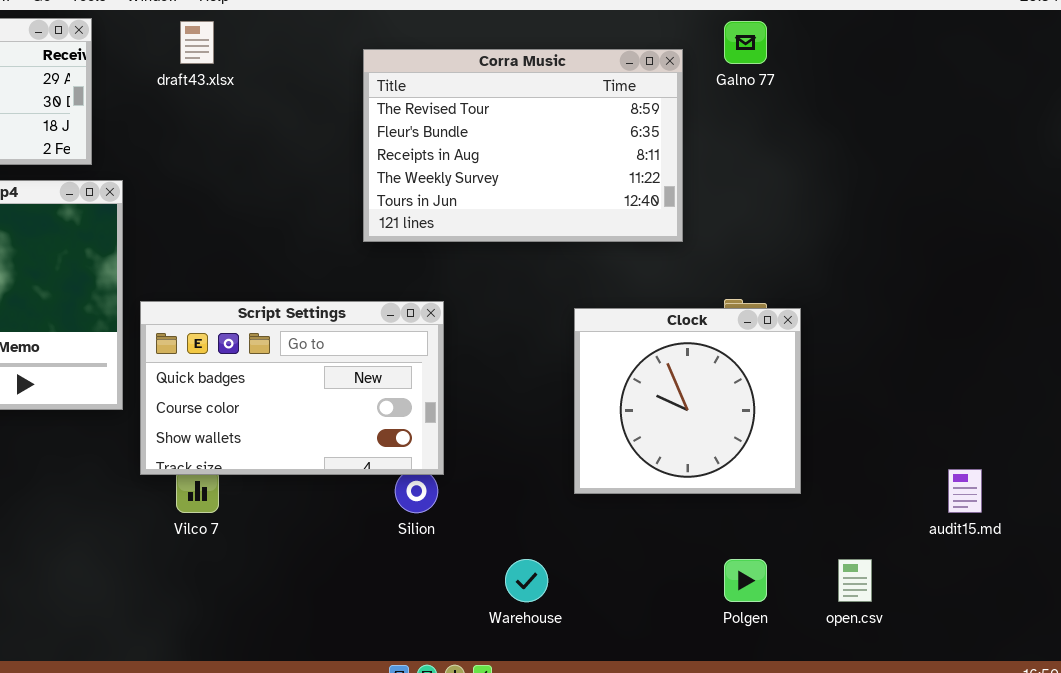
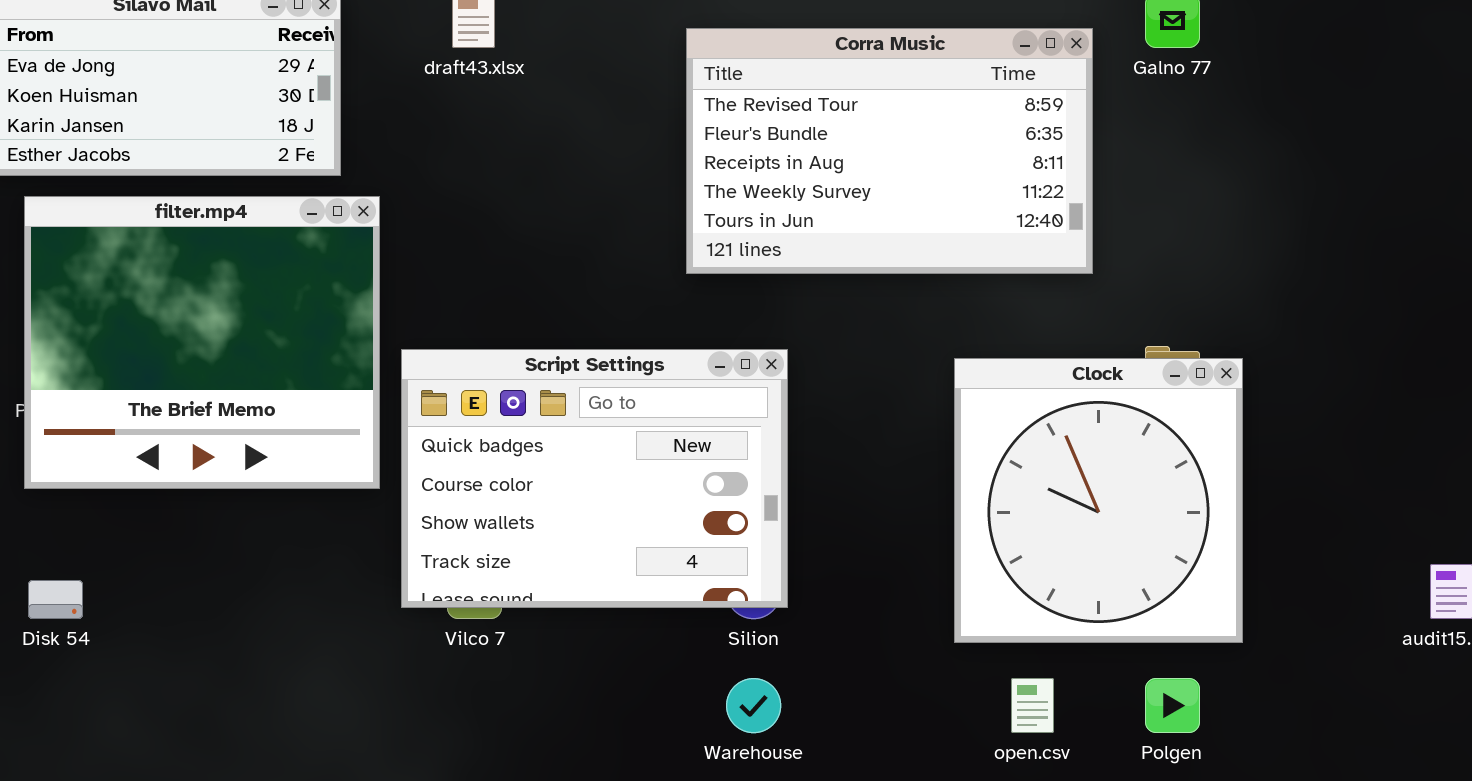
Script Settings: [140,301,444,475] -> [401,349,788,608], resized
Clock: [574,308,801,494] -> [954,358,1243,643], resized
Warehouse: [505,559,548,602] -> [726,678,781,733], moved
open.csv: [838,559,872,602] -> [1011,678,1054,733], moved

